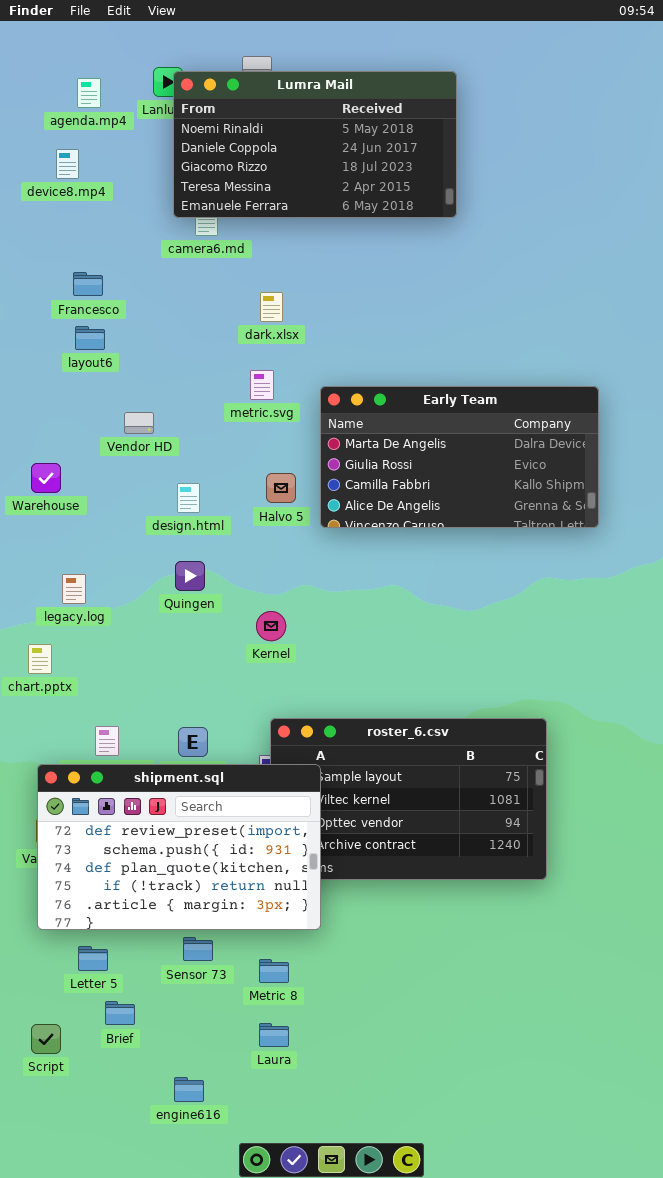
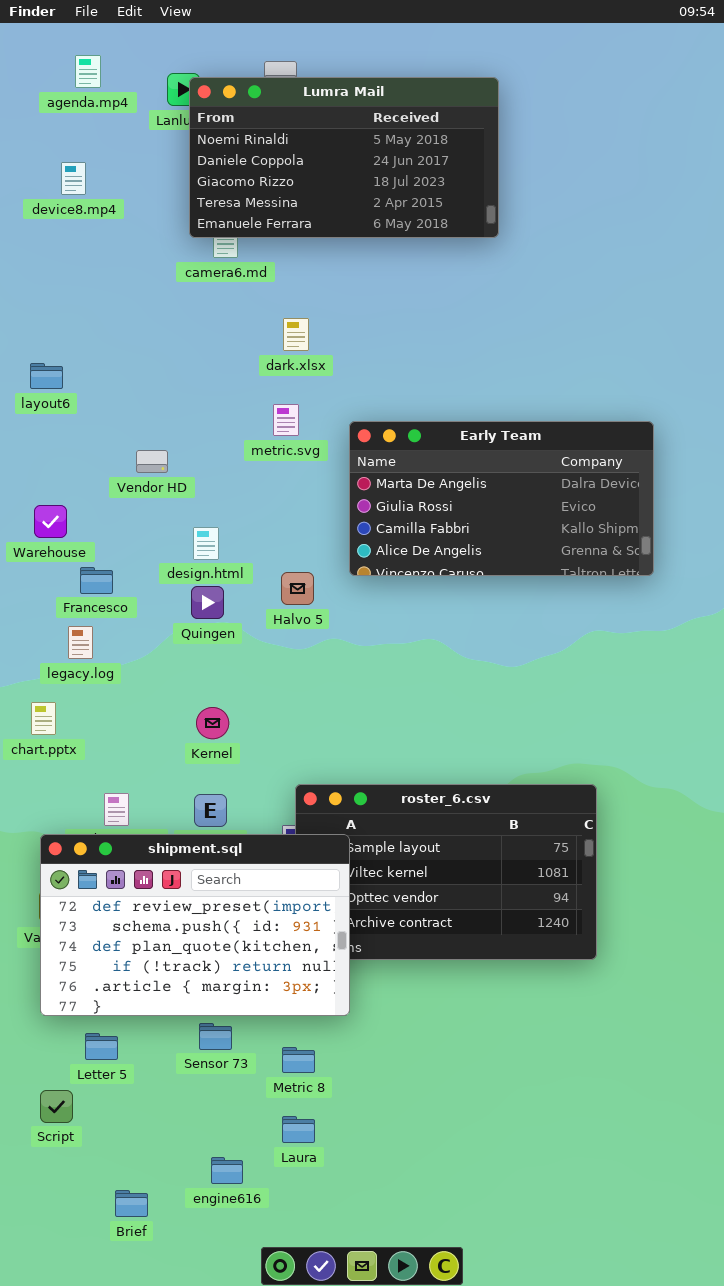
agenda.mp4: [77,78,101,108] -> [75,55,101,88], moved
Francesco: [73,272,103,296] -> [80,567,113,594], moved
layout6: [75,326,105,350] -> [30,363,63,389], moved
Halvo 5: [266,473,296,503] -> [281,572,314,605], moved
Quingen: [175,561,205,591] -> [191,586,224,619], moved
Kernel: [256,611,286,641] -> [196,707,229,739], moved
Brief: [105,1001,135,1025] -> [115,1190,148,1217], moved
Script: [31,1024,61,1054] -> [40,1090,73,1123], moved
engine616: [174,1077,204,1102] -> [211,1157,243,1184], moved

